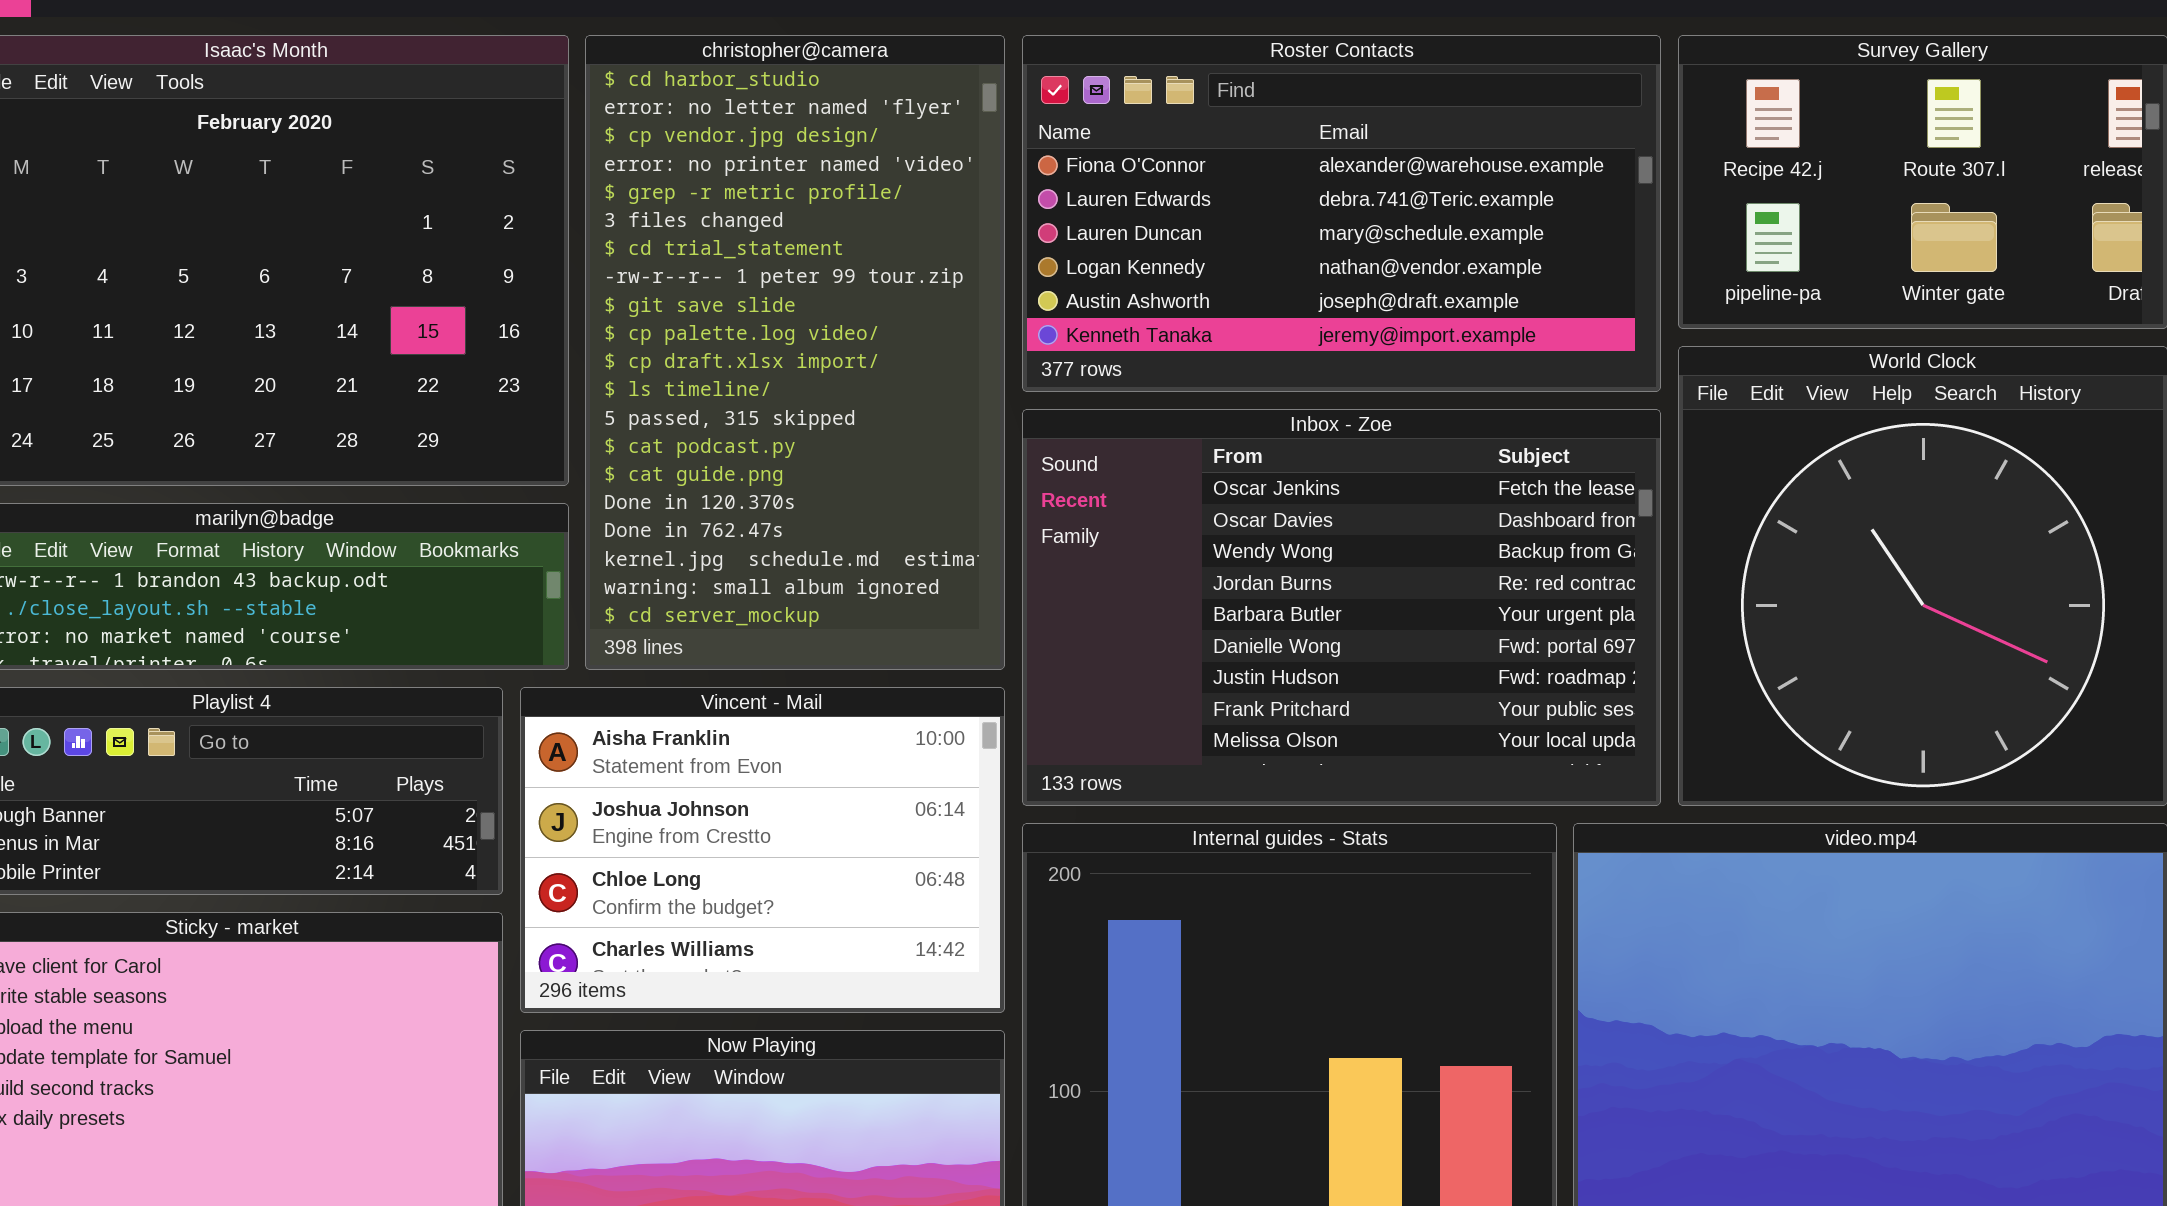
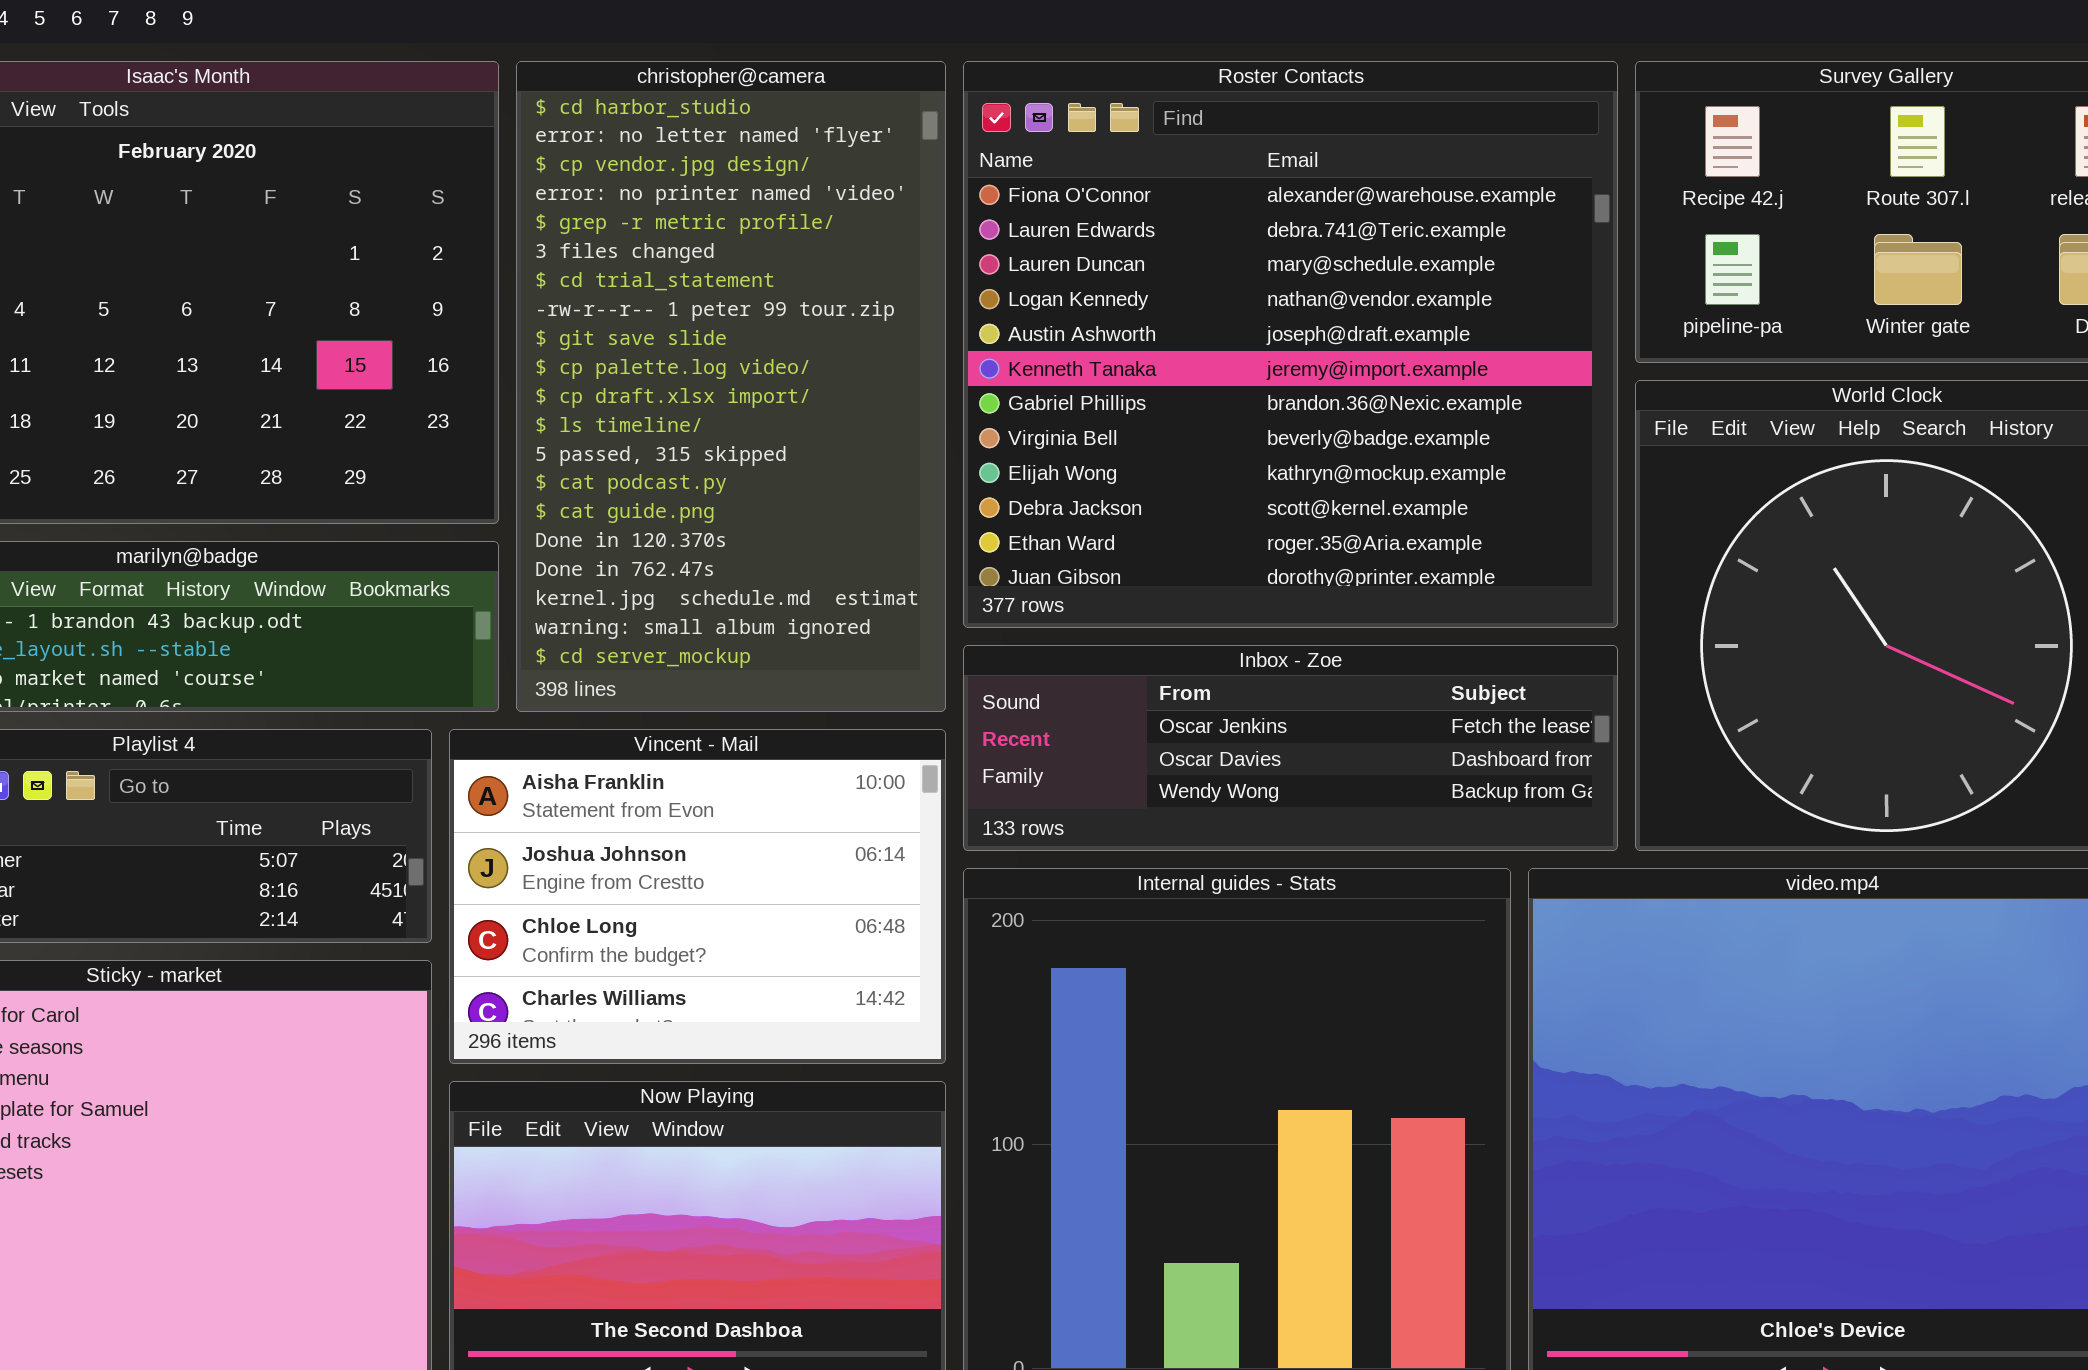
Roster Contacts: [1022,35,1661,392] -> [963,61,1618,628], resized
Inbox - Zoe: [1022,409,1661,806] -> [963,645,1618,851], resized

